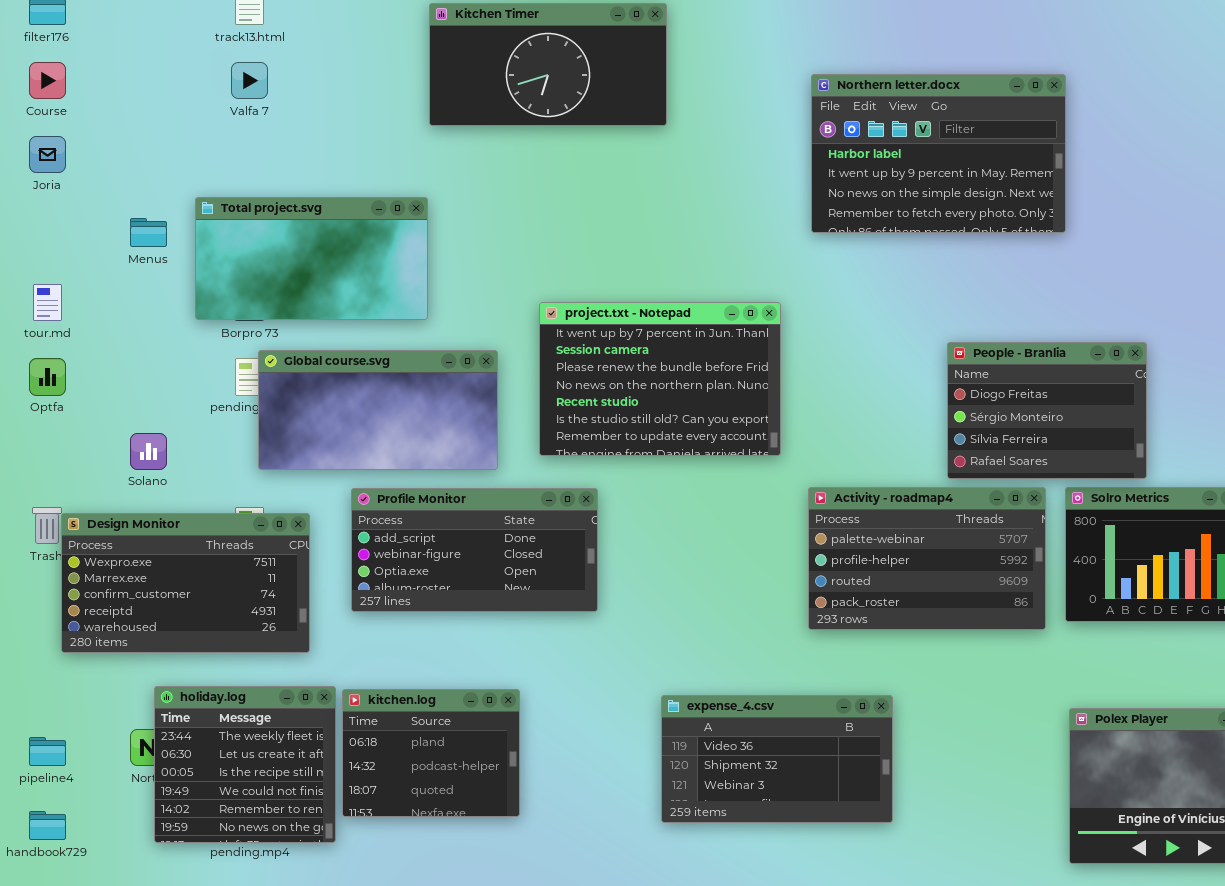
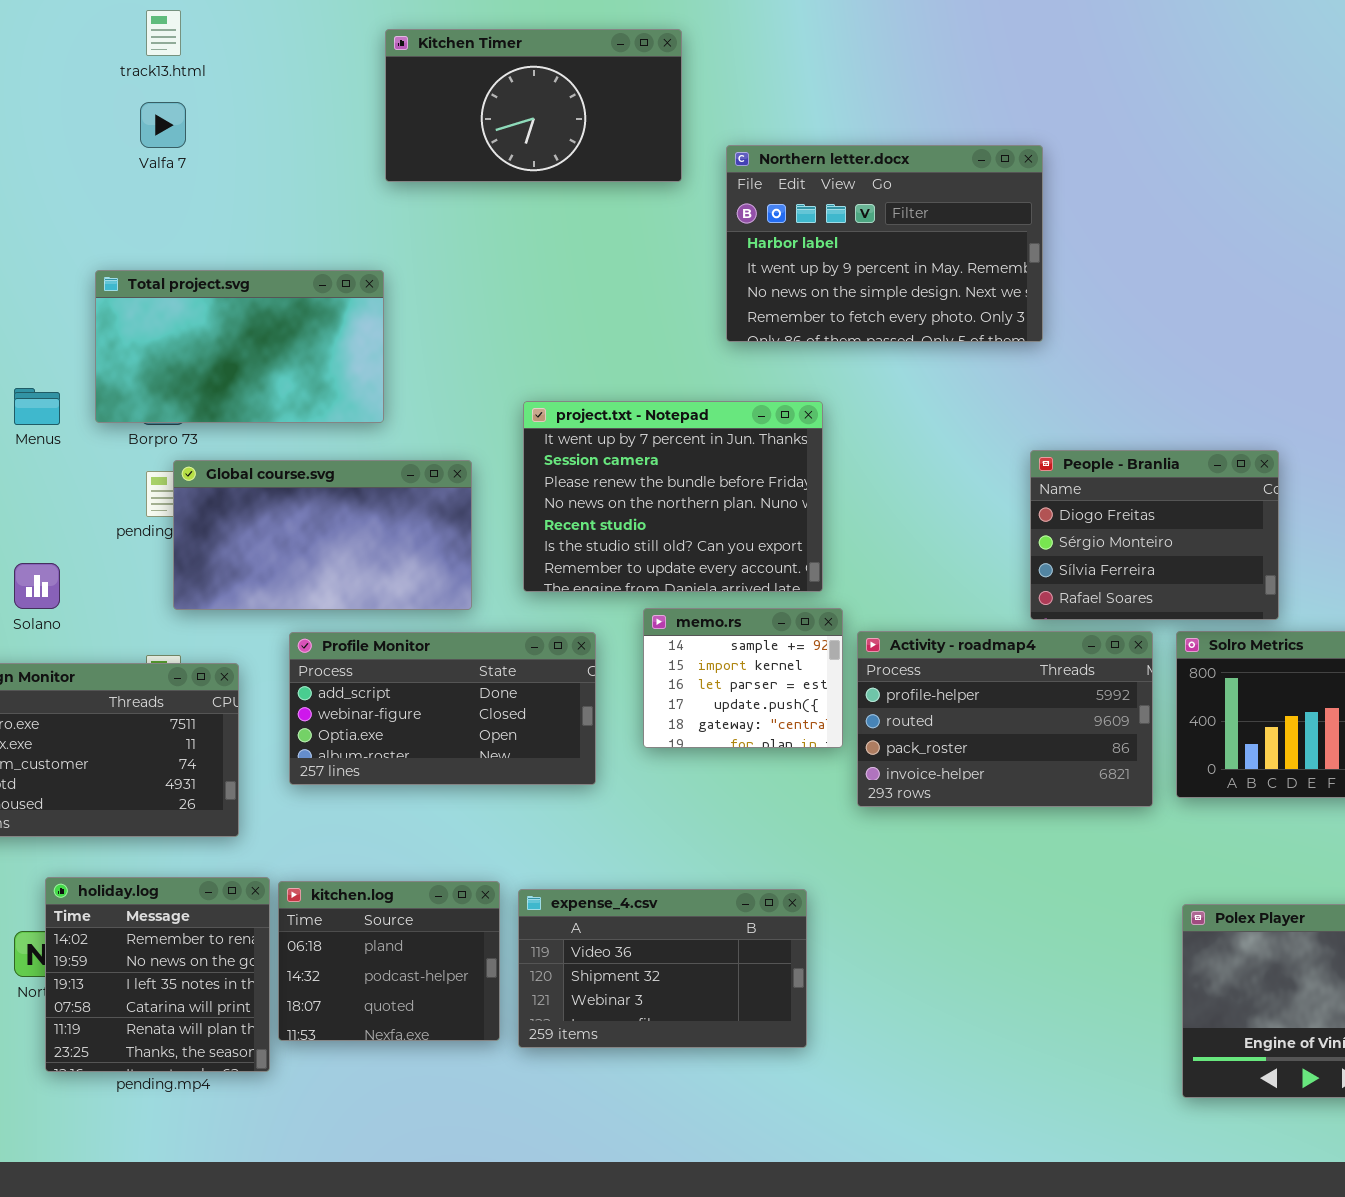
Northern letter.docx: [811,74,1066,233] -> [726,145,1043,342], moved
Menus: [130,218,167,247] -> [14,388,60,425], moved
memo.rs: none -> [643,608,843,748], opened
Activity - roadmap4: [808,487,1046,630] -> [857,631,1153,807], scrolled down 1 row
holiday.log: [154,686,336,843] -> [45,877,270,1072], scrolled down 4 rows
expense_4.csv: [661,695,893,823] -> [518,889,807,1048], moved

